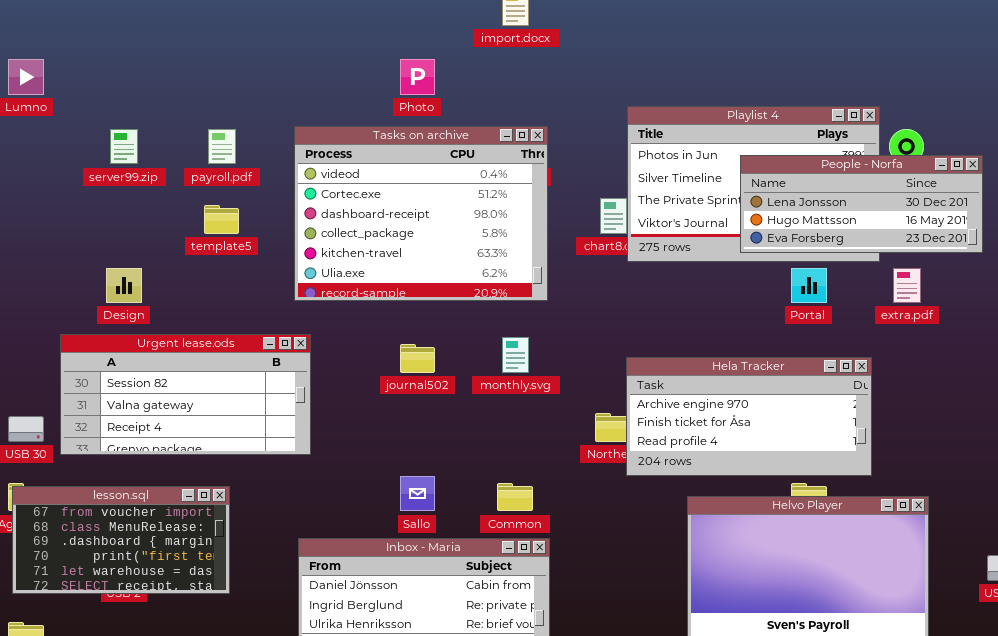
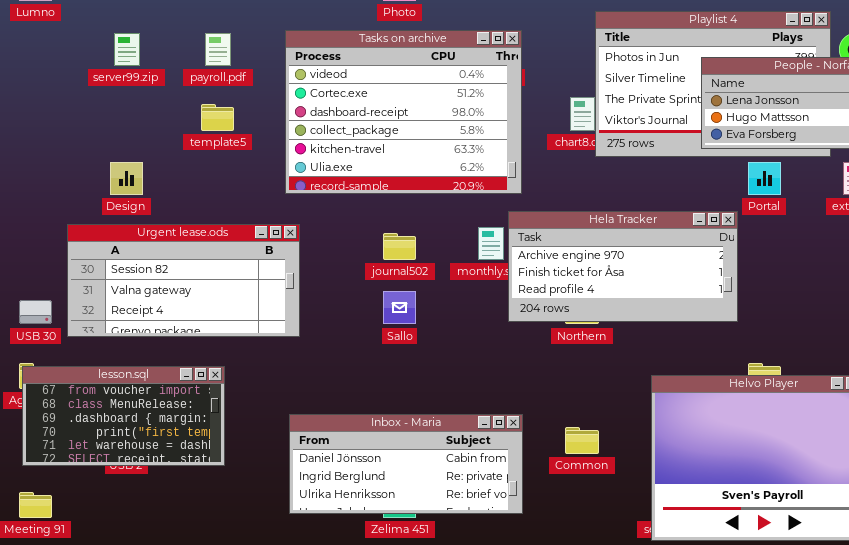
Hela Tracker: [626,357,872,476] -> [508,211,738,322], moved
Sallo: [400,476,435,511] -> [383,291,416,324], moved
Common: [497,483,533,511] -> [565,427,599,454], moved

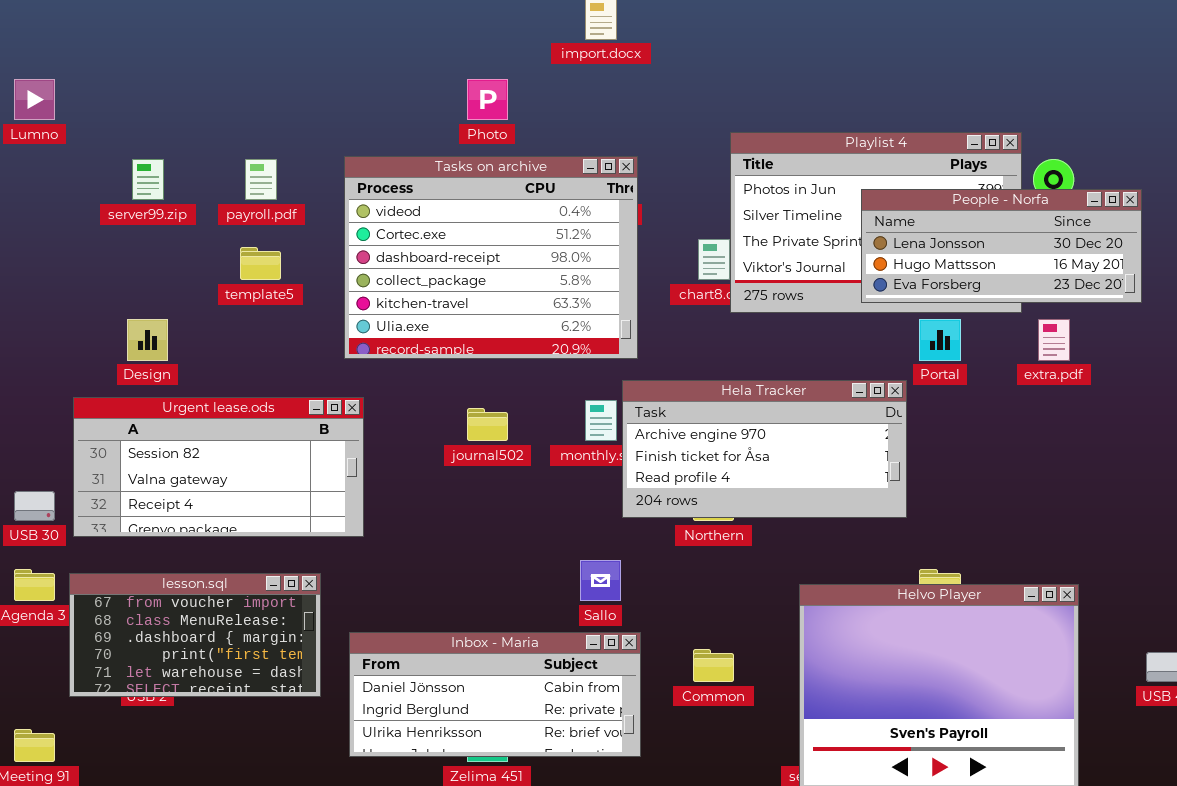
Sallo: [383,291,416,324] -> [580,560,621,601], moved
lesson.sql: [22,366,225,466] -> [69,573,321,697], moved

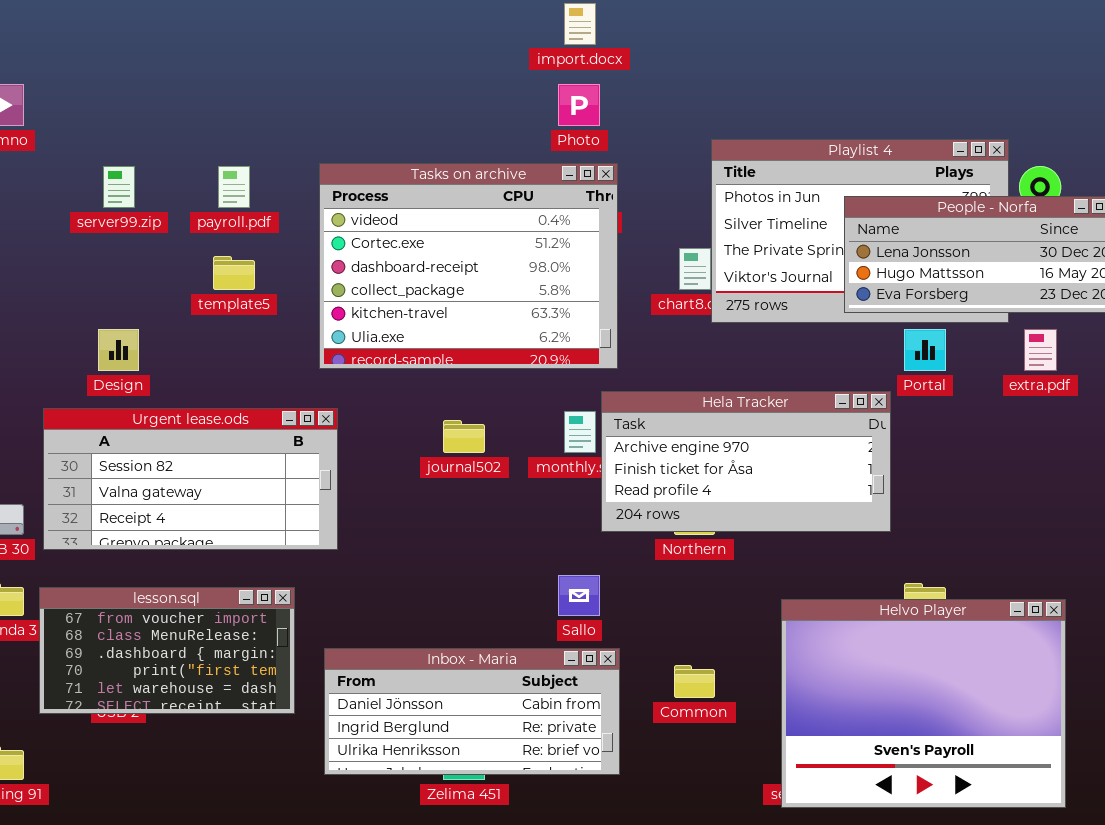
Photo: [467,79,508,120] -> [558,84,600,126], moved

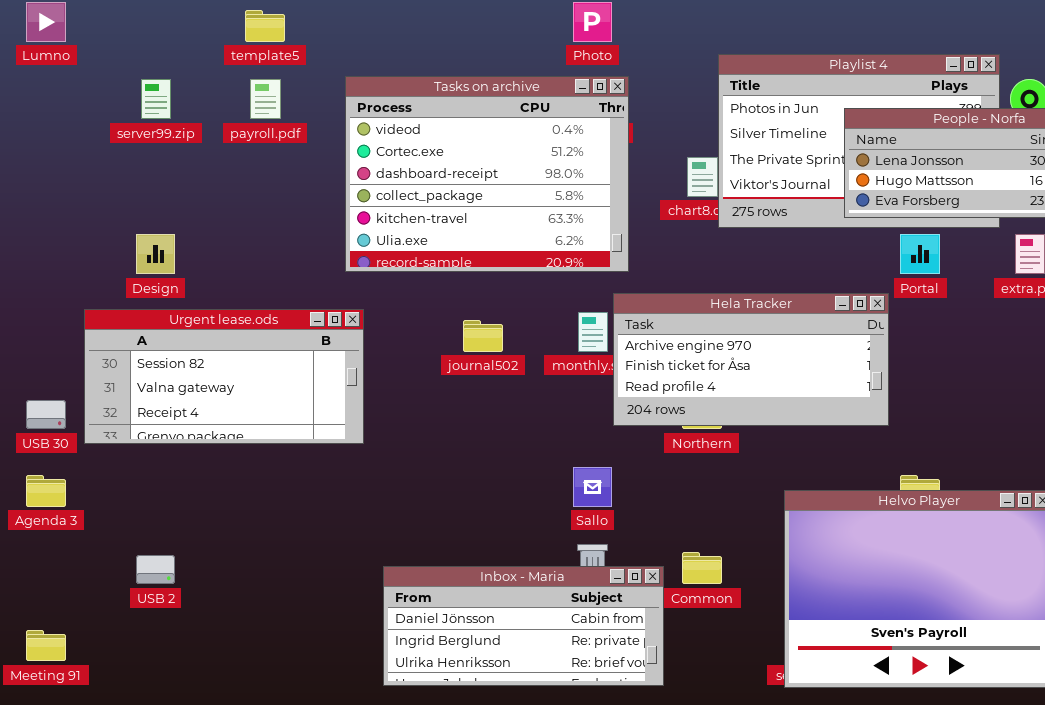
template5: [213,256,255,290] -> [245,10,285,42], moved
lesson.sql: [39,587,295,714] -> none, closed
Inbox - Maria: [324,648,620,775] -> [383,566,664,686], moved

